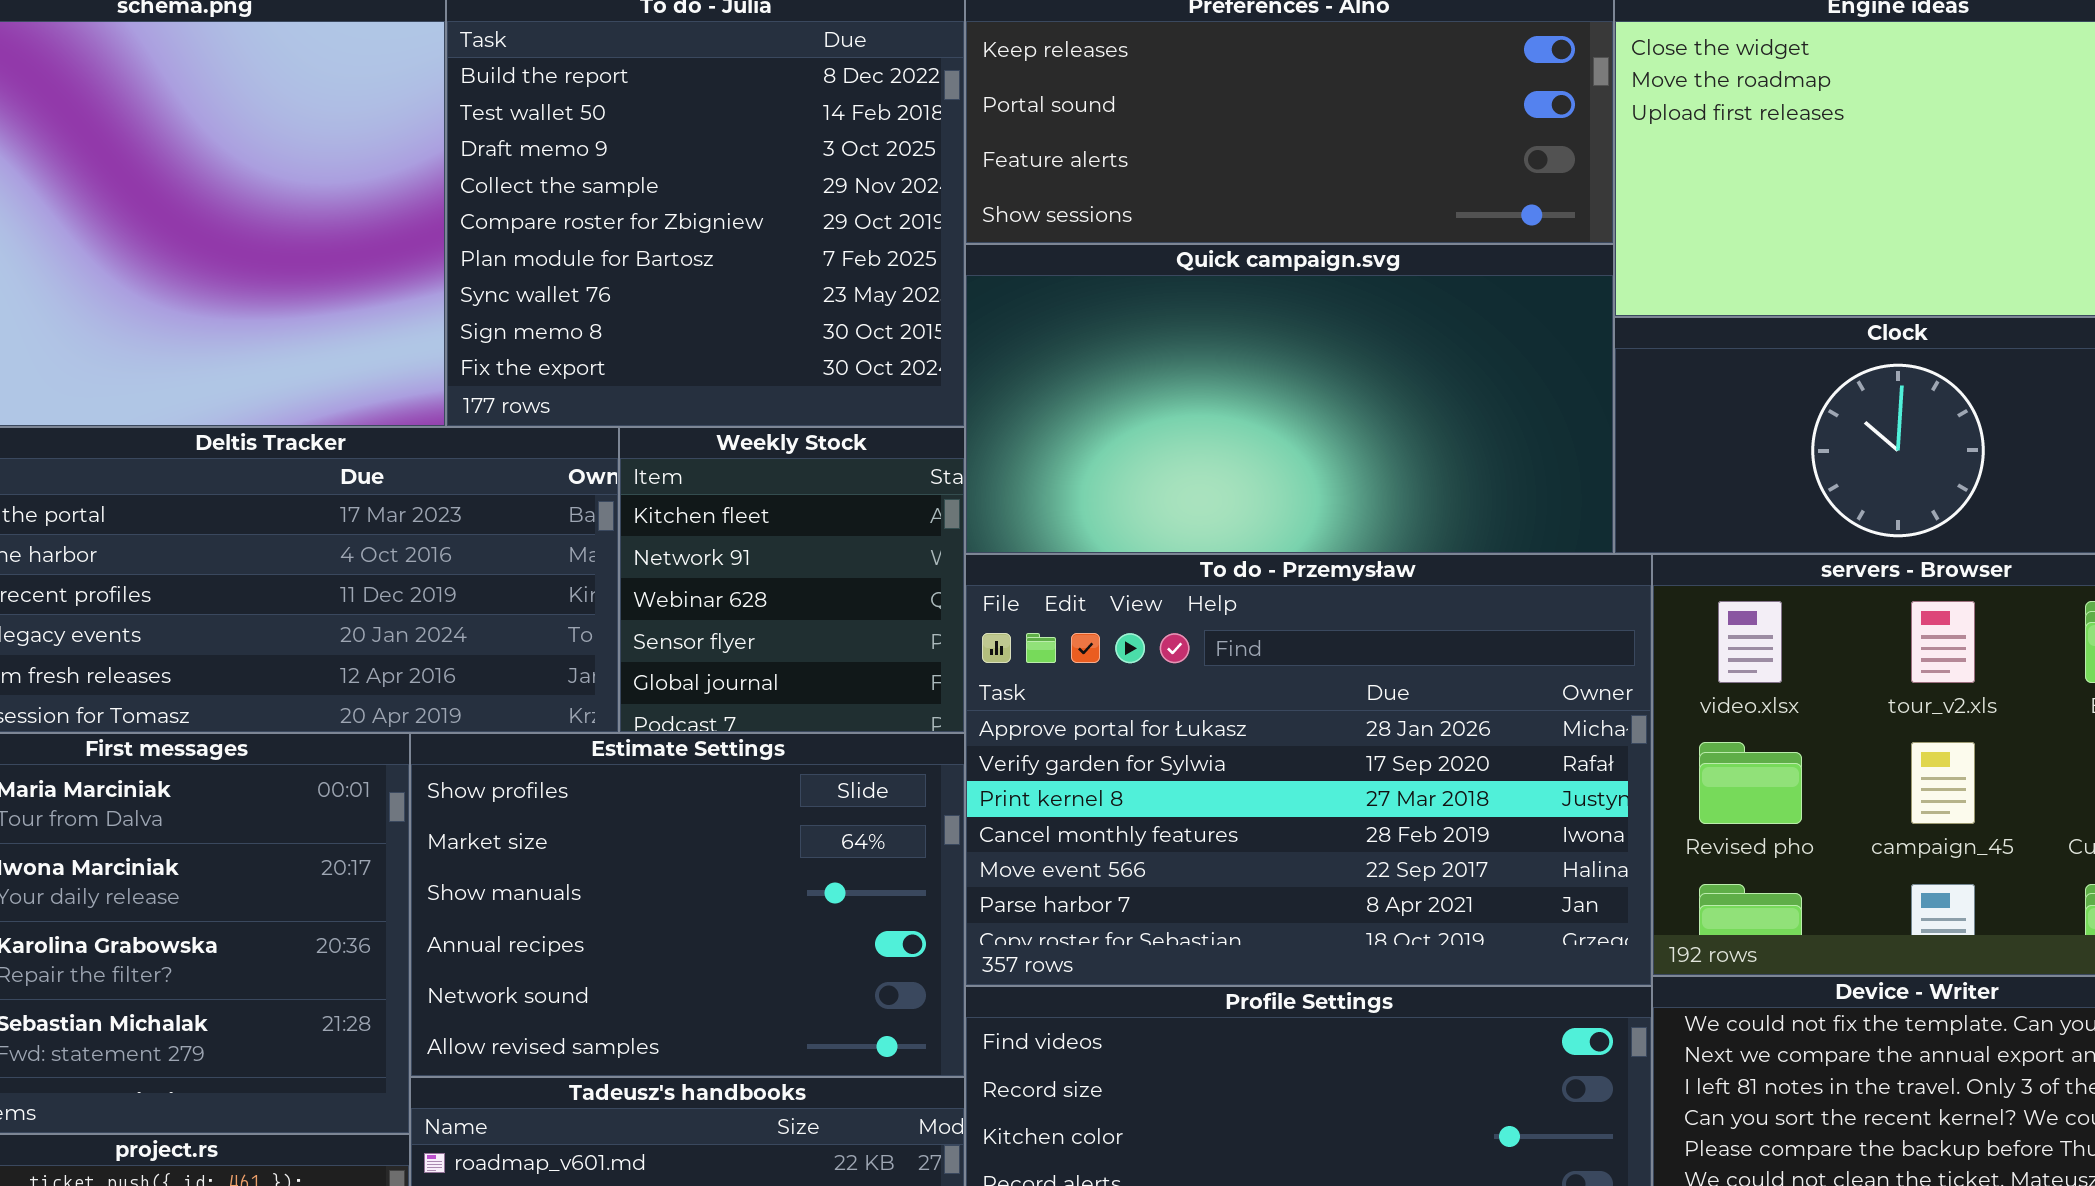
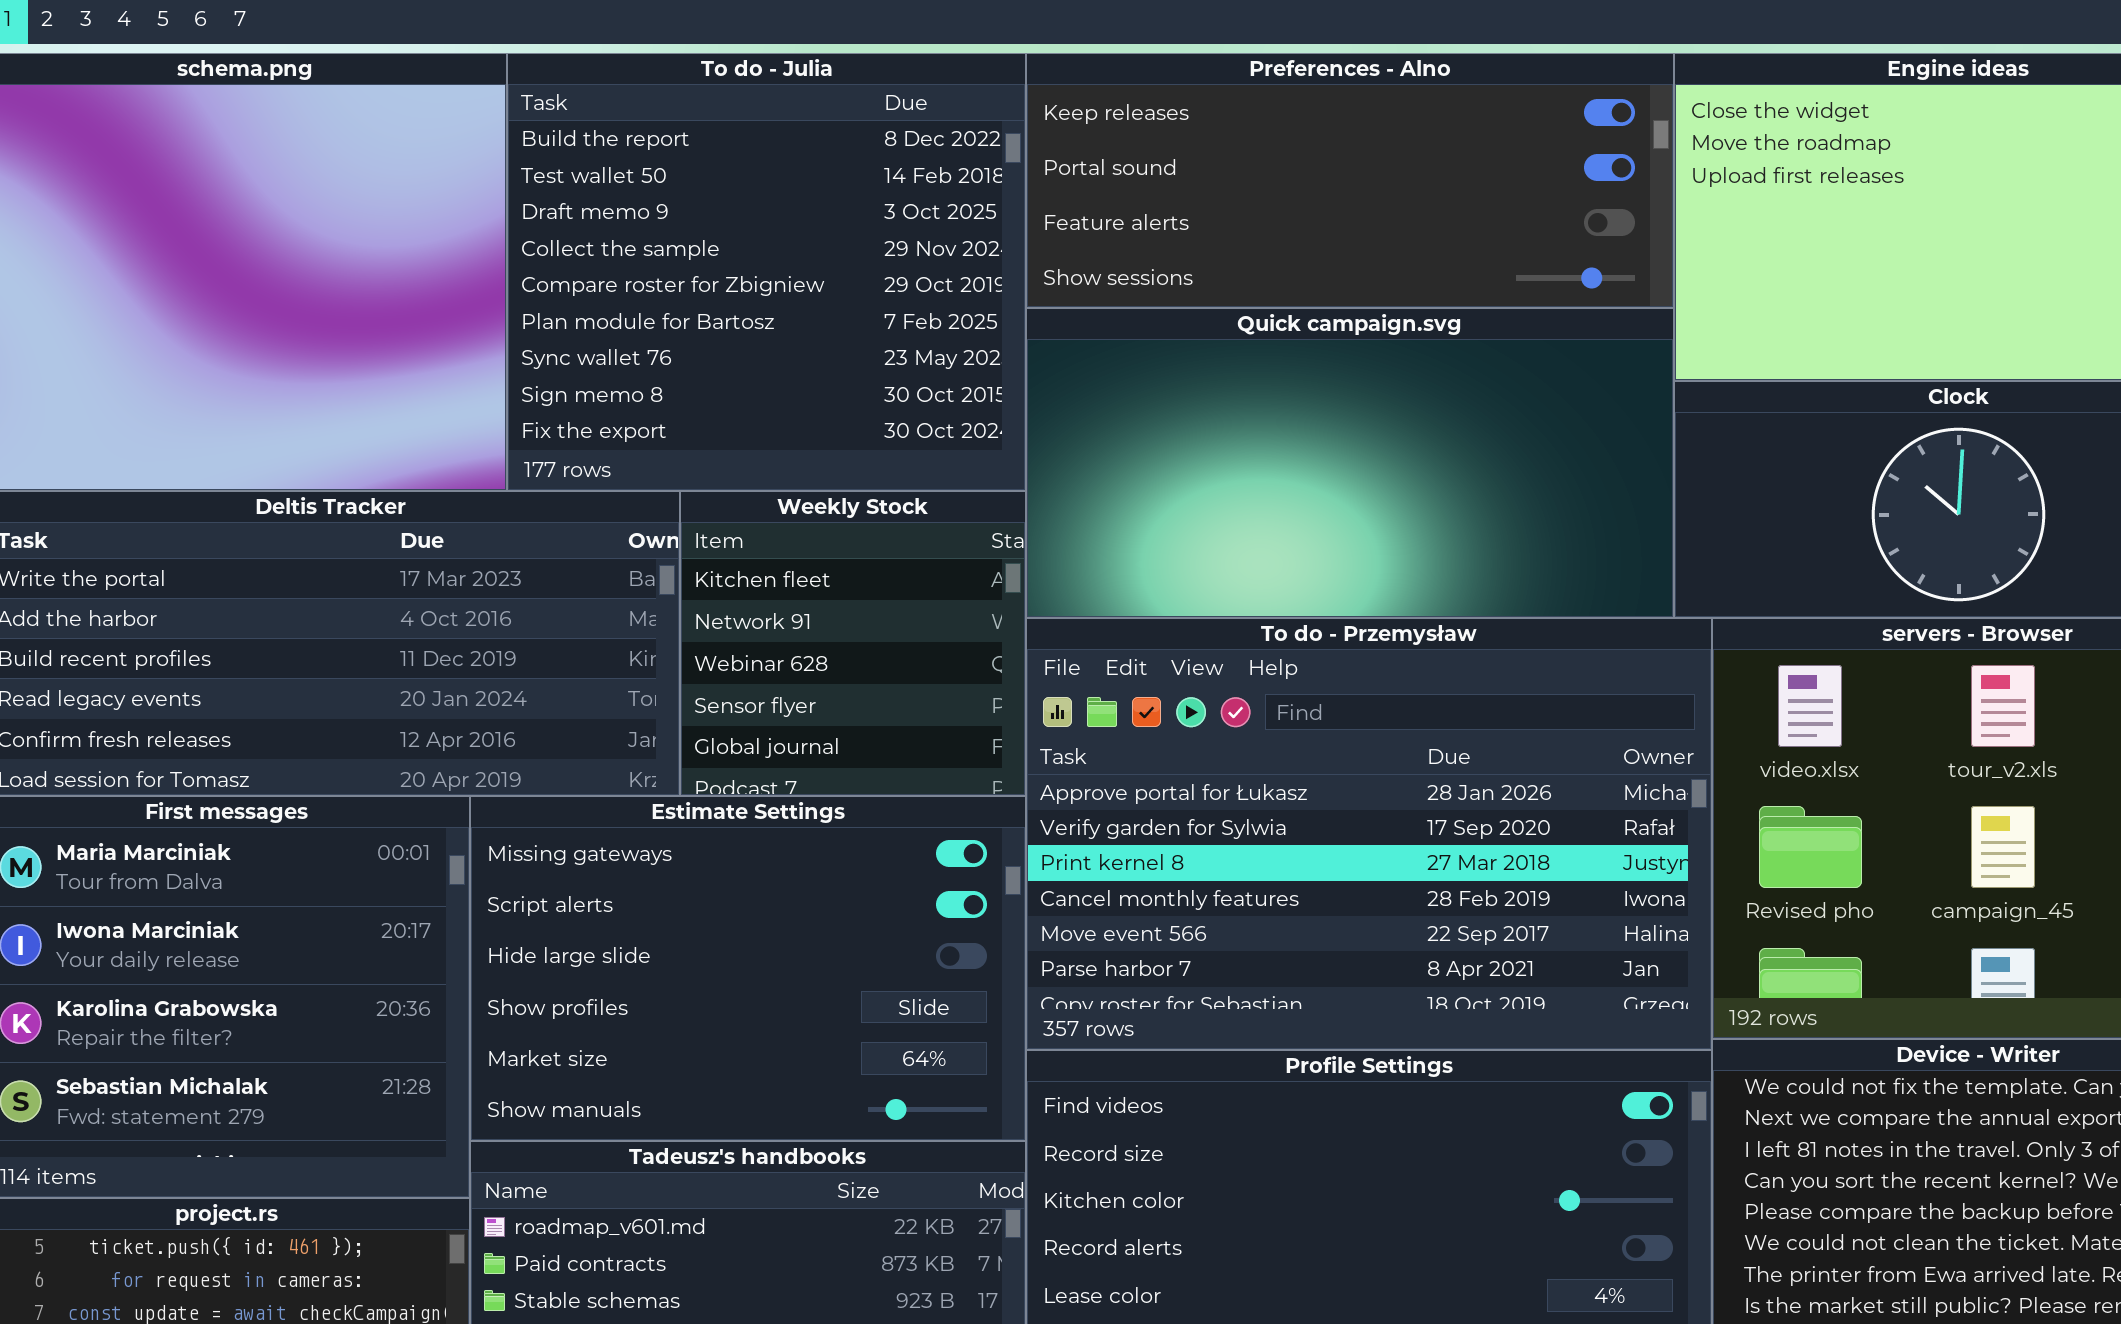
Estimate Settings: [410,733,965,1077] -> [470,796,1026,1141], scrolled up 3 rows

